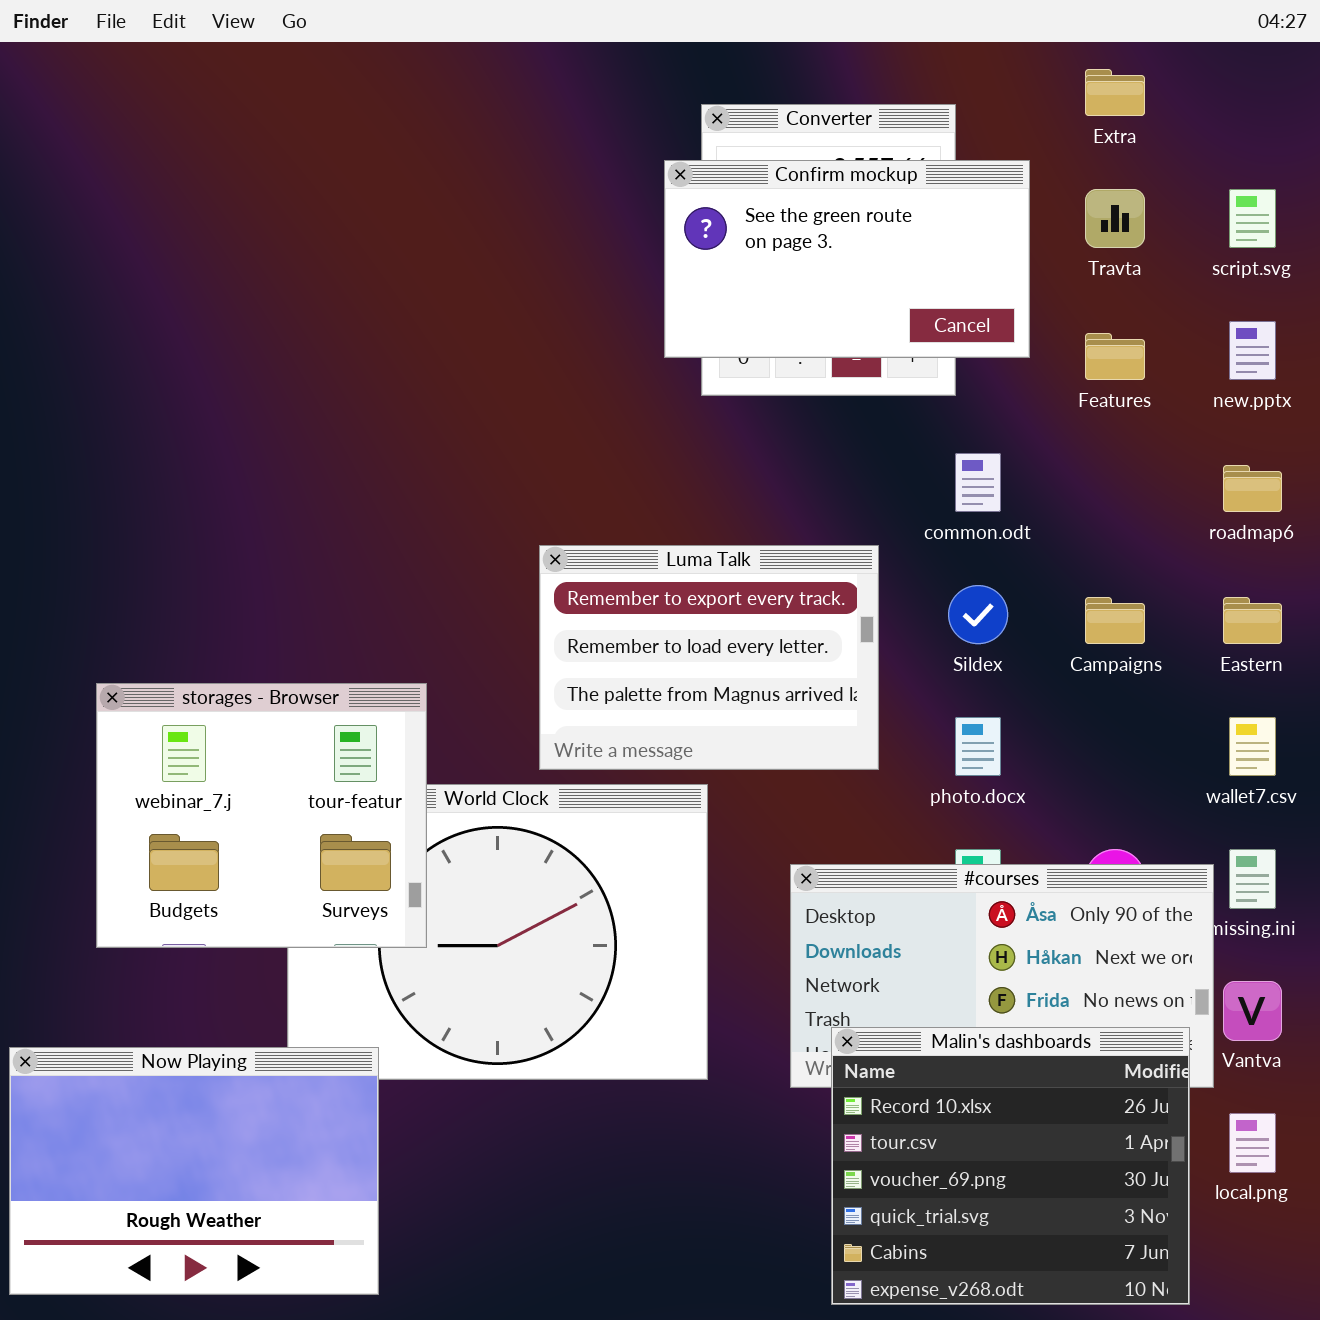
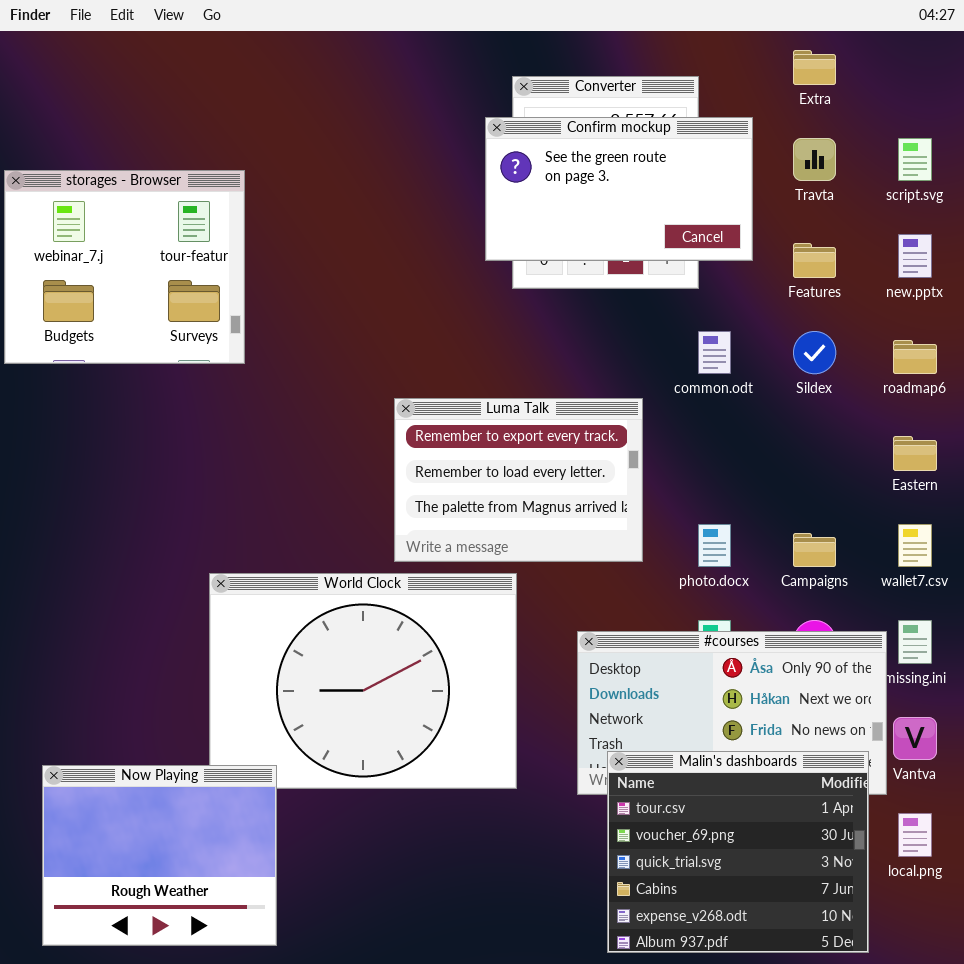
Sildex: [948,585,1008,644] -> [793,331,836,374], moved
Campaigns: [1085,597,1145,644] -> [793,533,836,567], moved
storages - Browser: [96,683,427,948] -> [4,170,245,364], moved
Malin's dashboards: [831,1027,1190,1305] -> [607,751,869,953], scrolled down 1 row
Now Playing: [9,1047,379,1295] -> [42,765,277,946], resized

